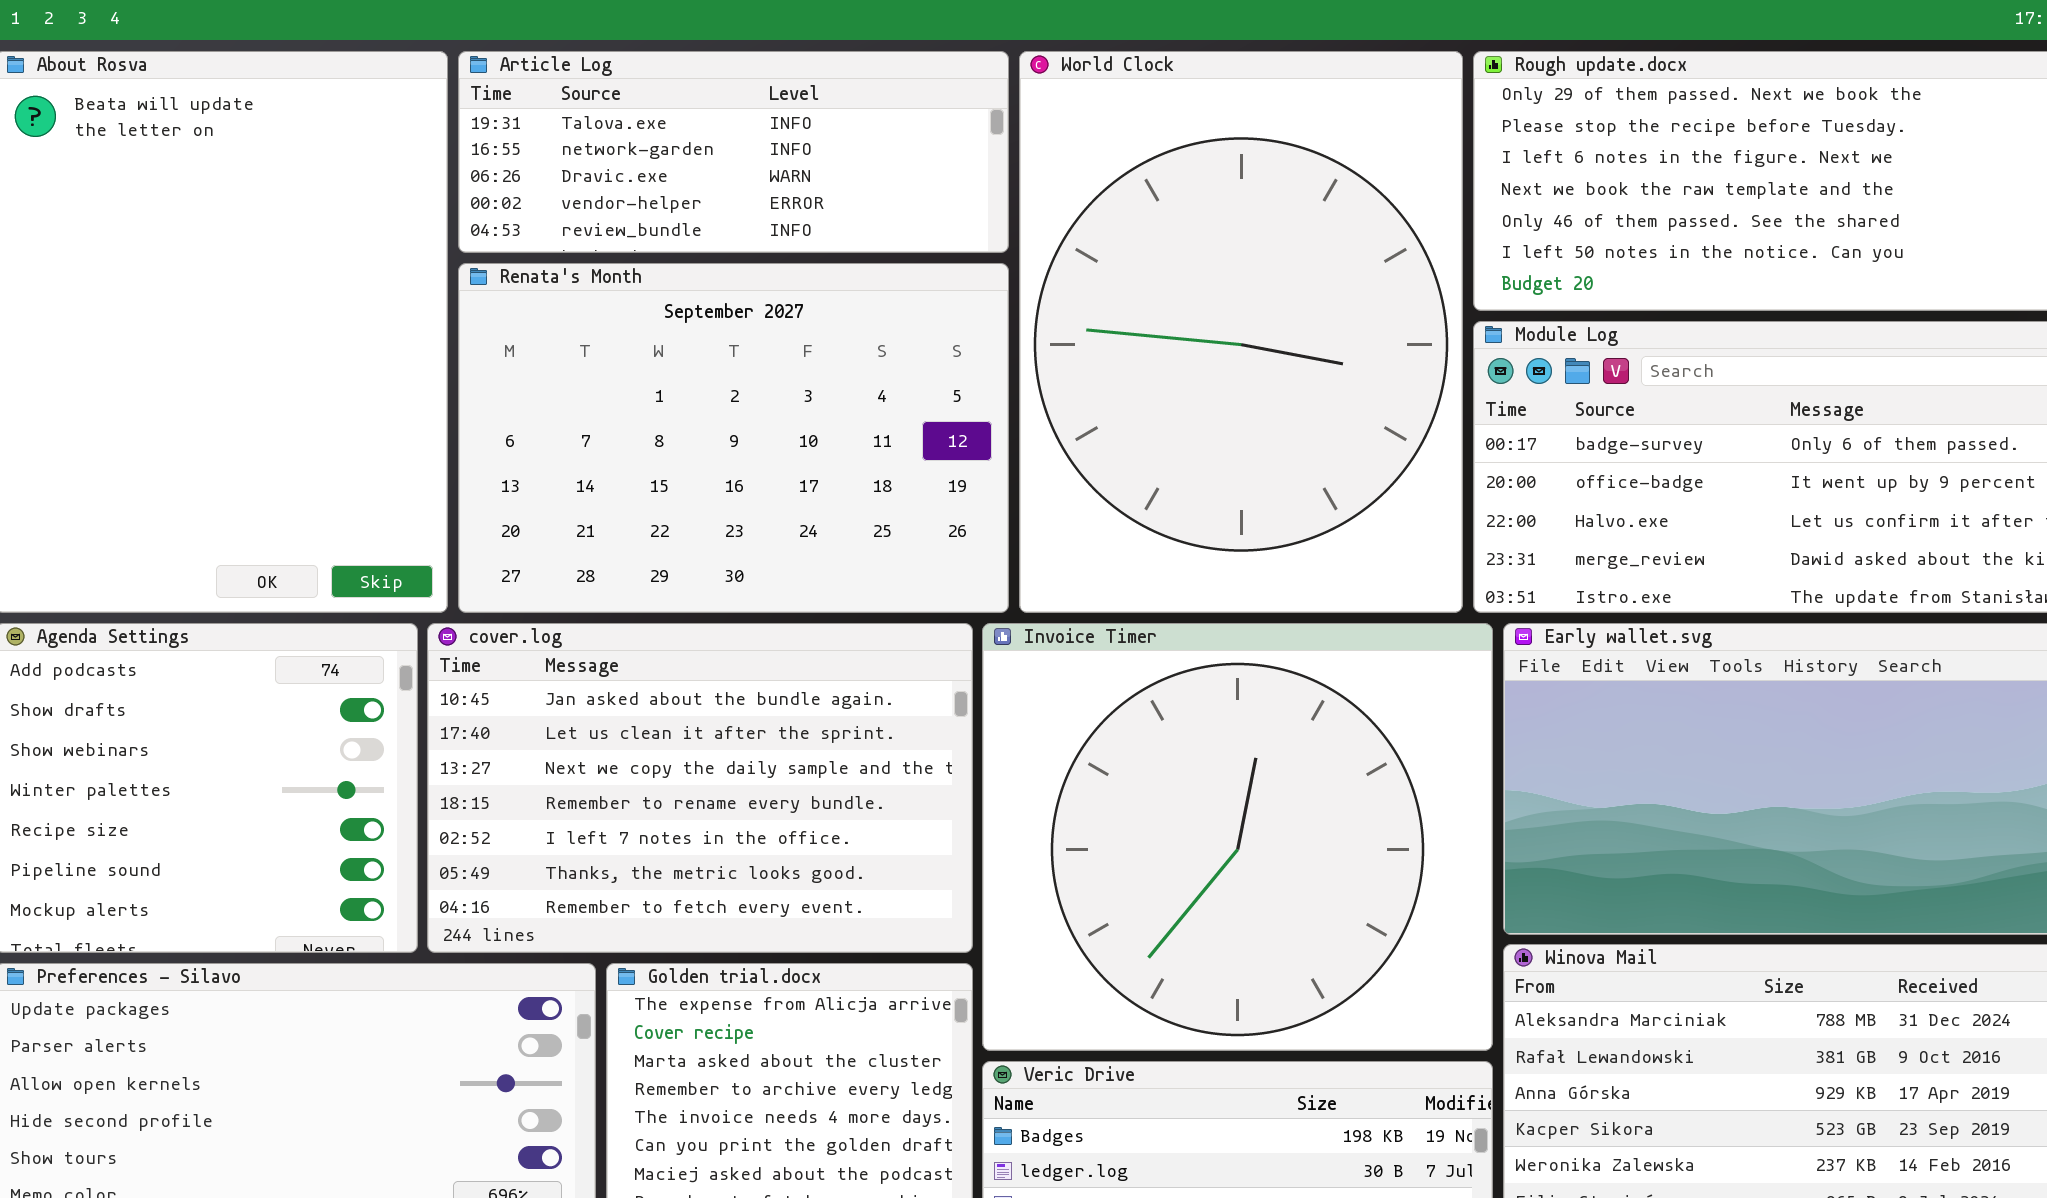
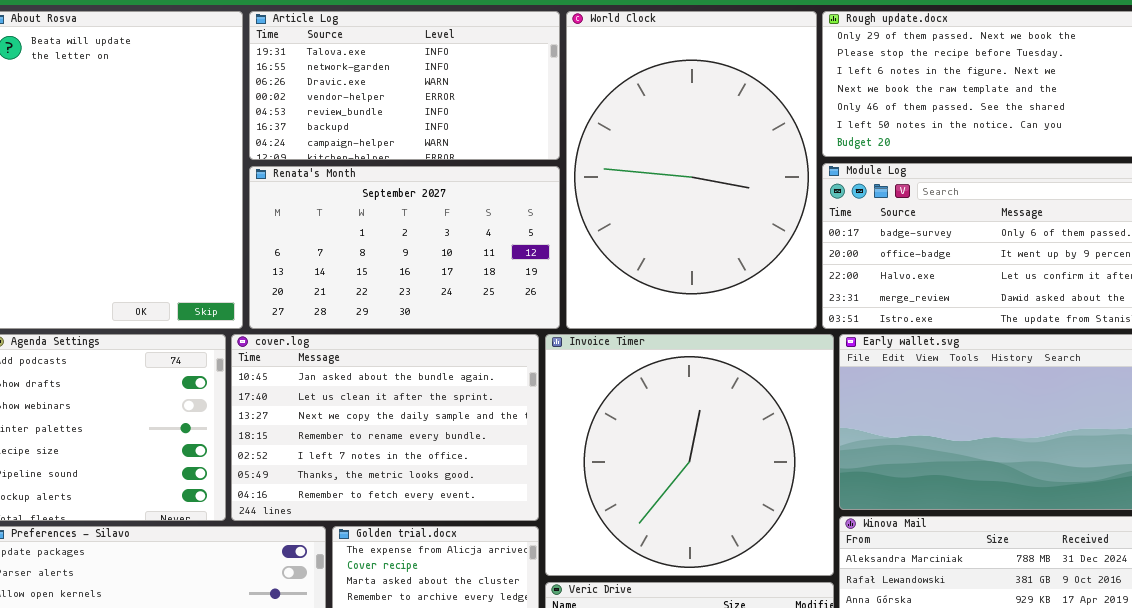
Article Log: [458,51,1009,253] -> [249,11,560,160], resized
Renata's Month: [458,263,1009,613] -> [249,166,560,329], resized

